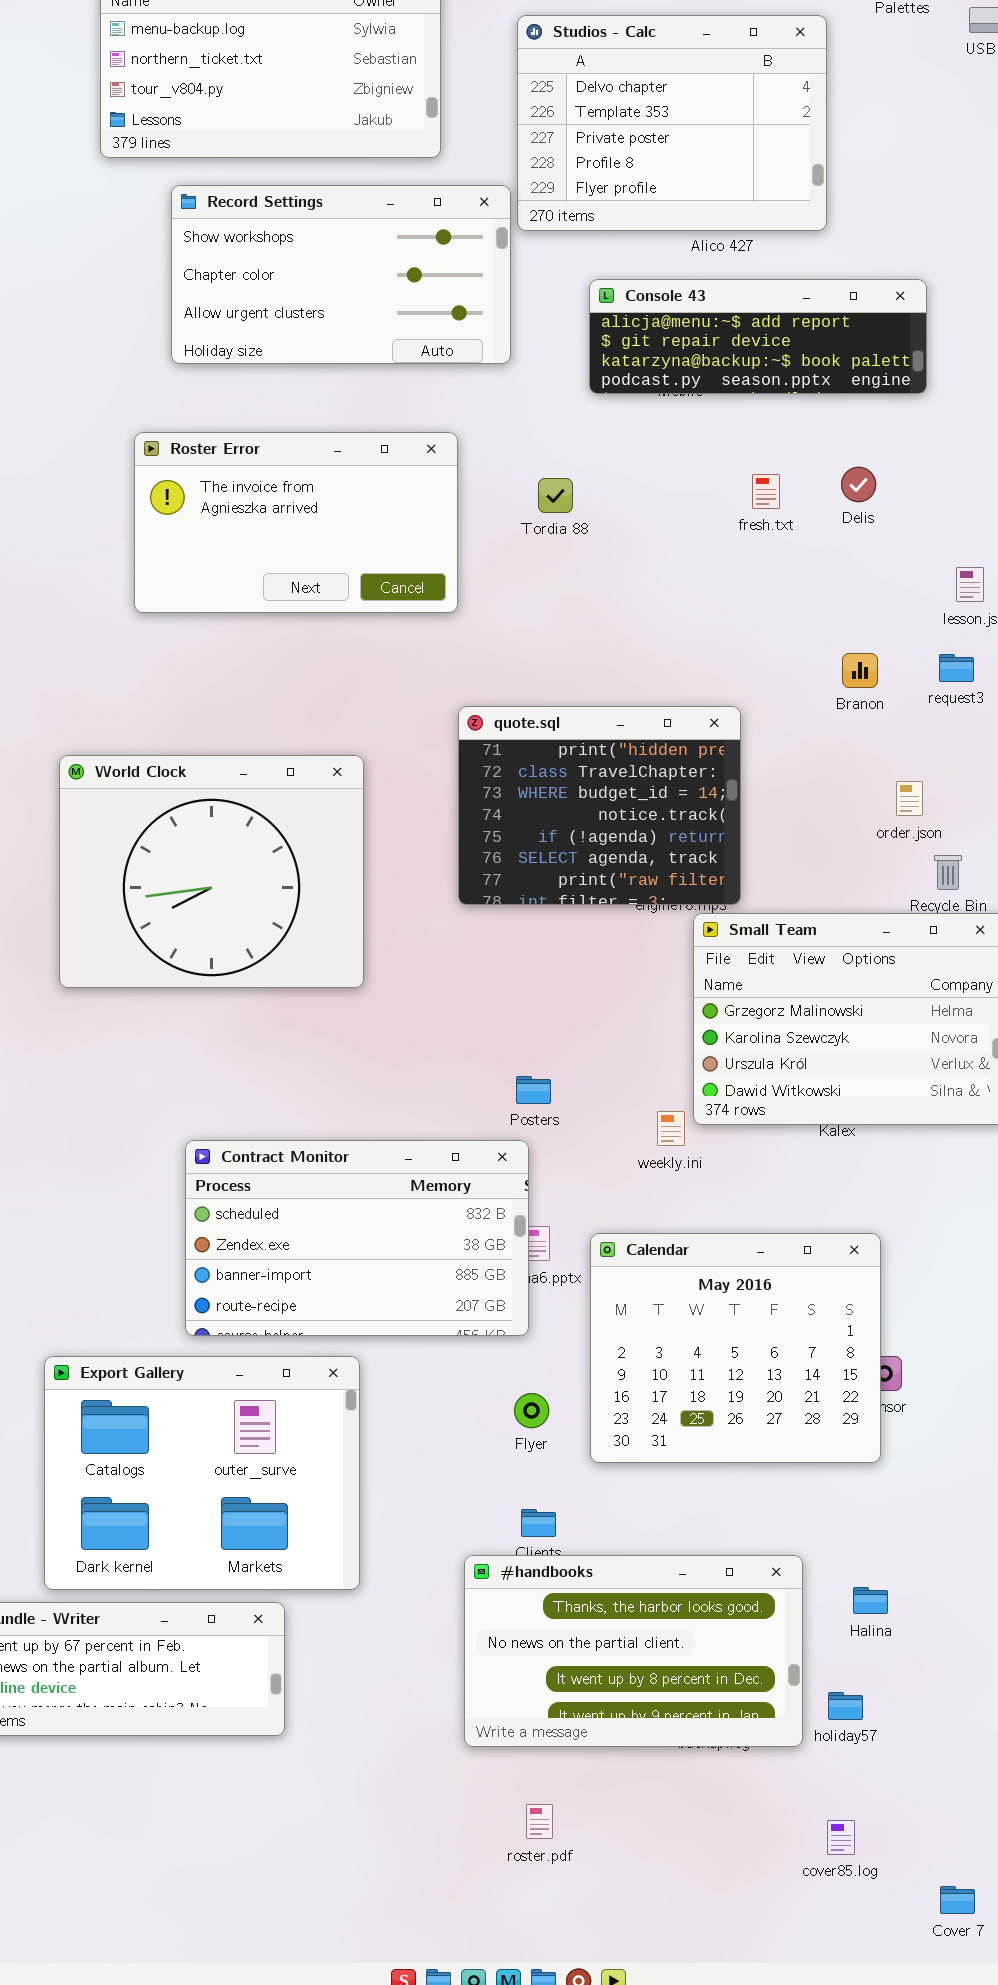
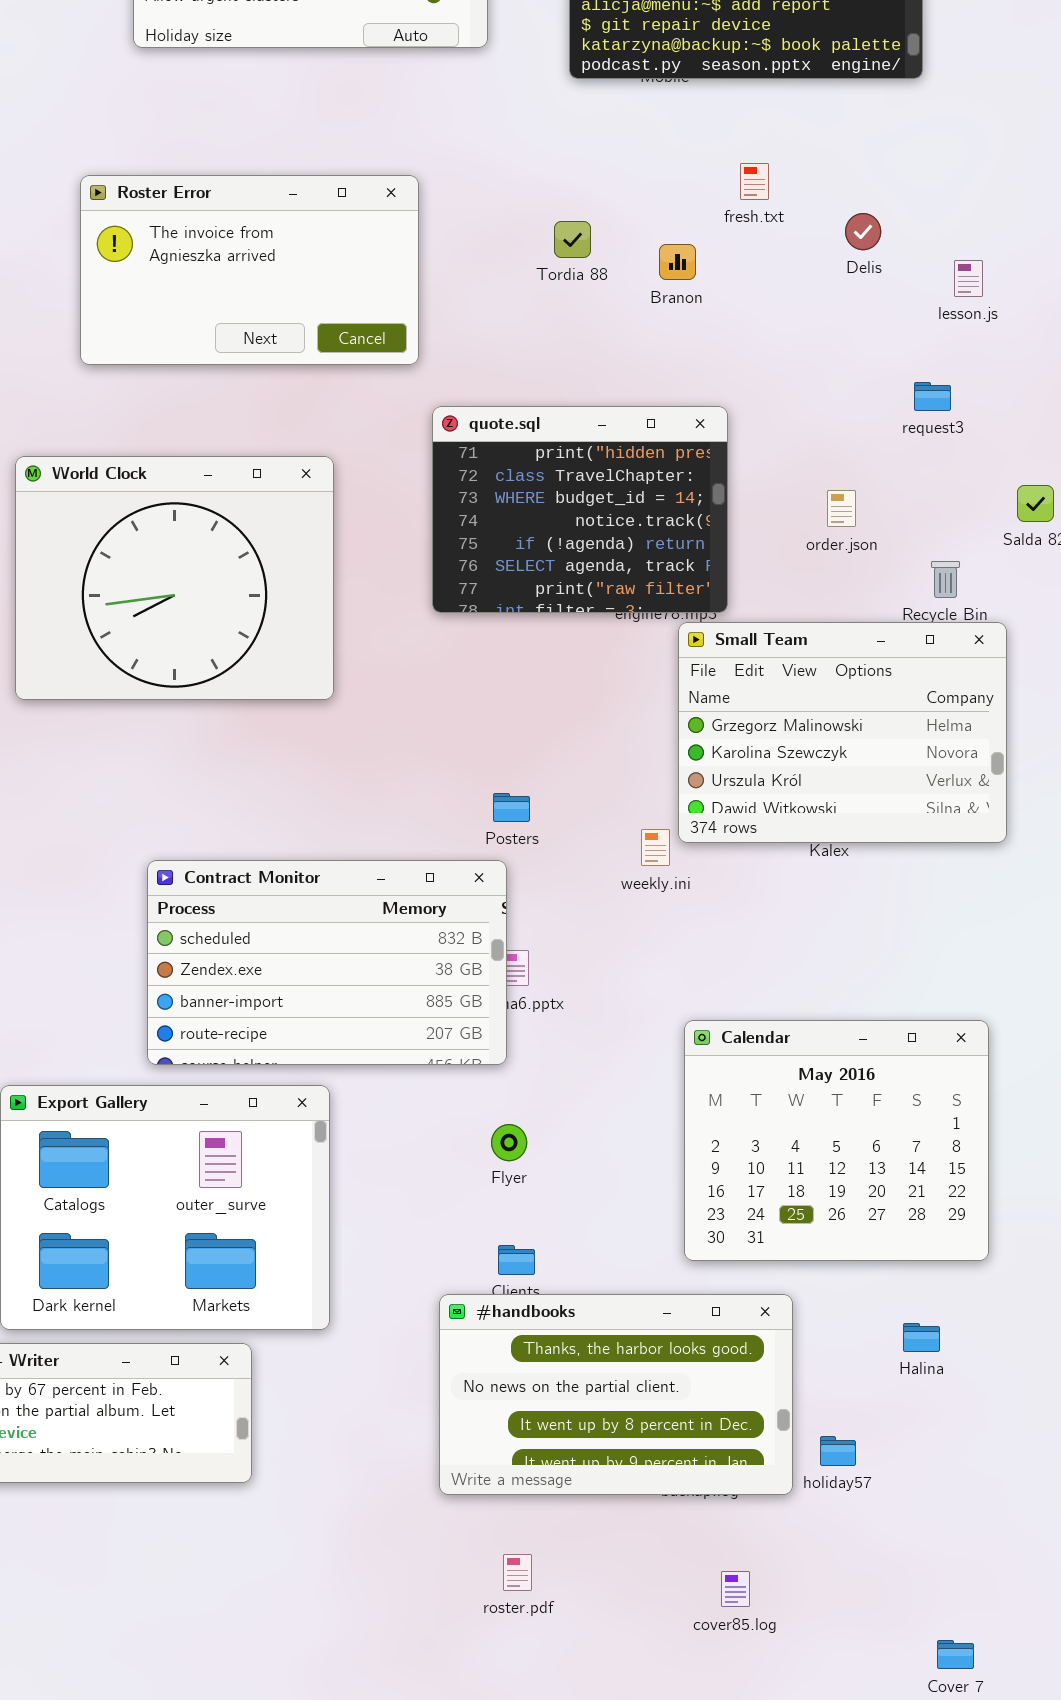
Roster Error: [134,432,458,613] -> [80,175,419,365], moved
Delis: [841,467,876,502] -> [845,213,881,250], moved
Tordia 88: [538,478,573,513] -> [554,221,591,258], moved
Branon: [842,653,878,688] -> [659,244,696,280], moved
request3: [939,654,974,682] -> [914,382,951,411], moved
order.json: [896,781,923,816] -> [827,490,856,527], moved
Calendar: [590,1233,881,1463] -> [684,1020,989,1261], moved
Halina: [853,1587,888,1614] -> [903,1323,940,1352], moved
cover85.log: [827,1820,855,1855] -> [721,1571,750,1607], moved

